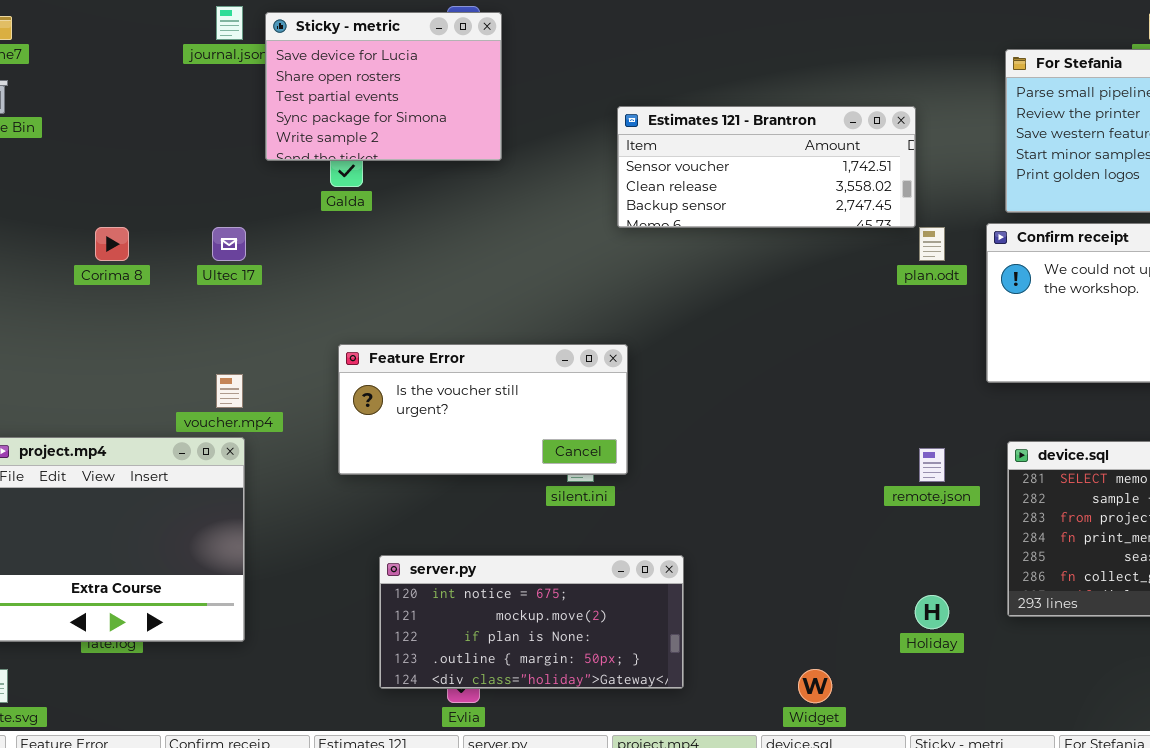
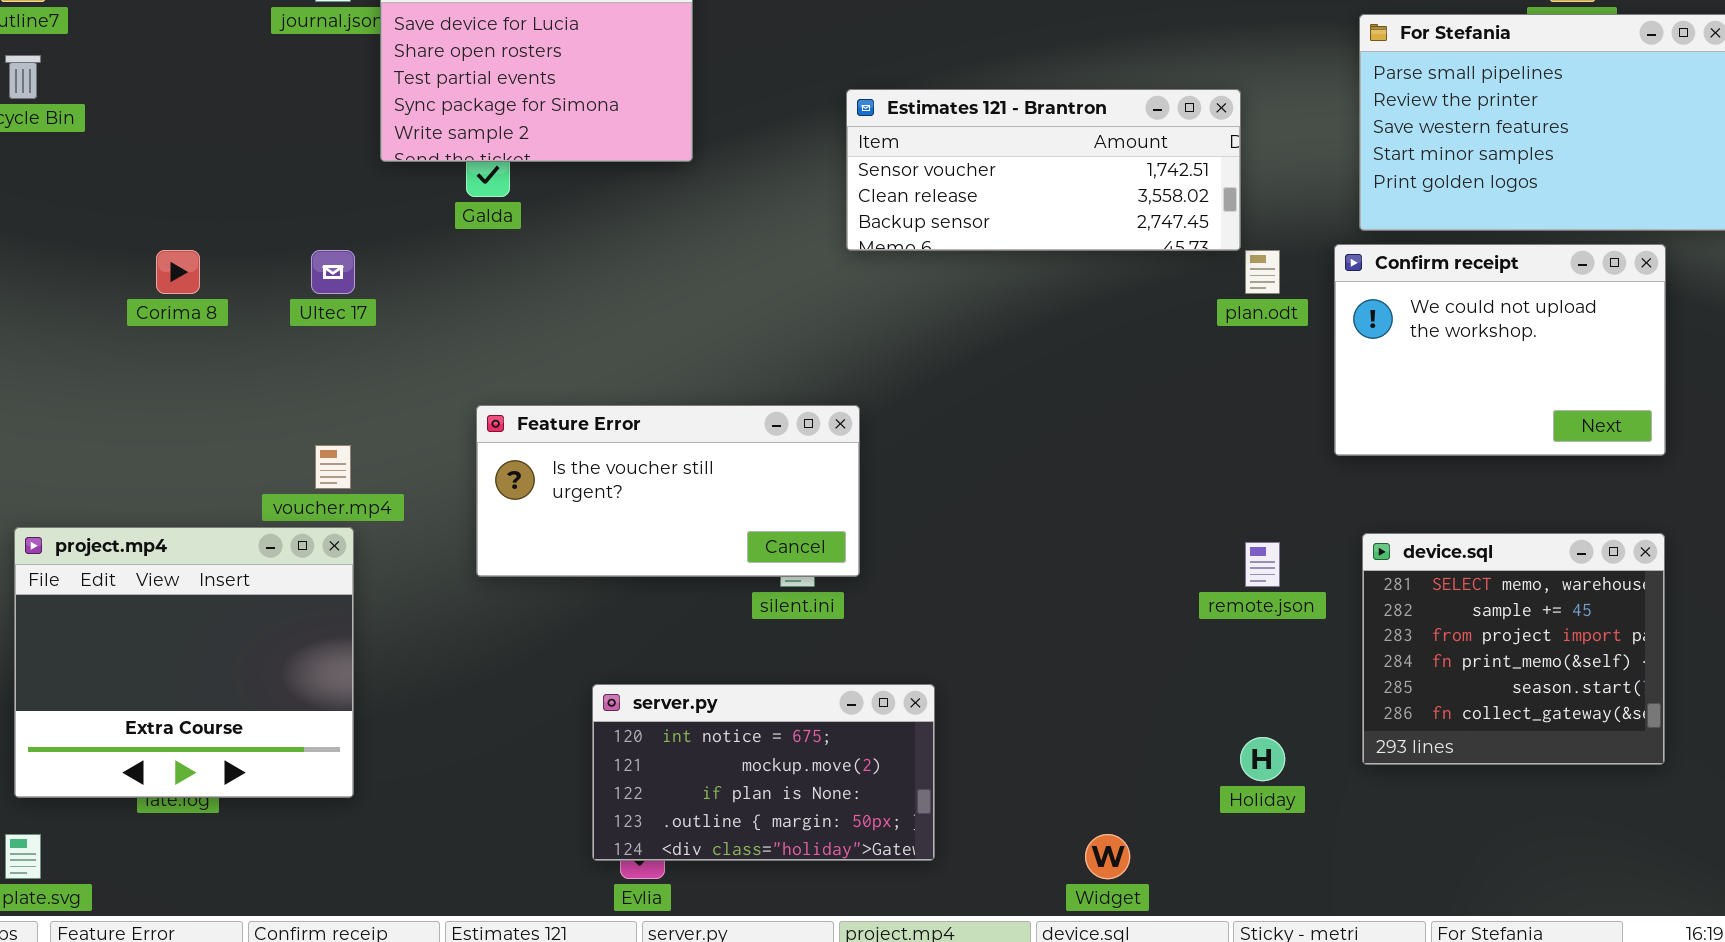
server.py: [379,555,684,689] -> [592,684,935,861], resized

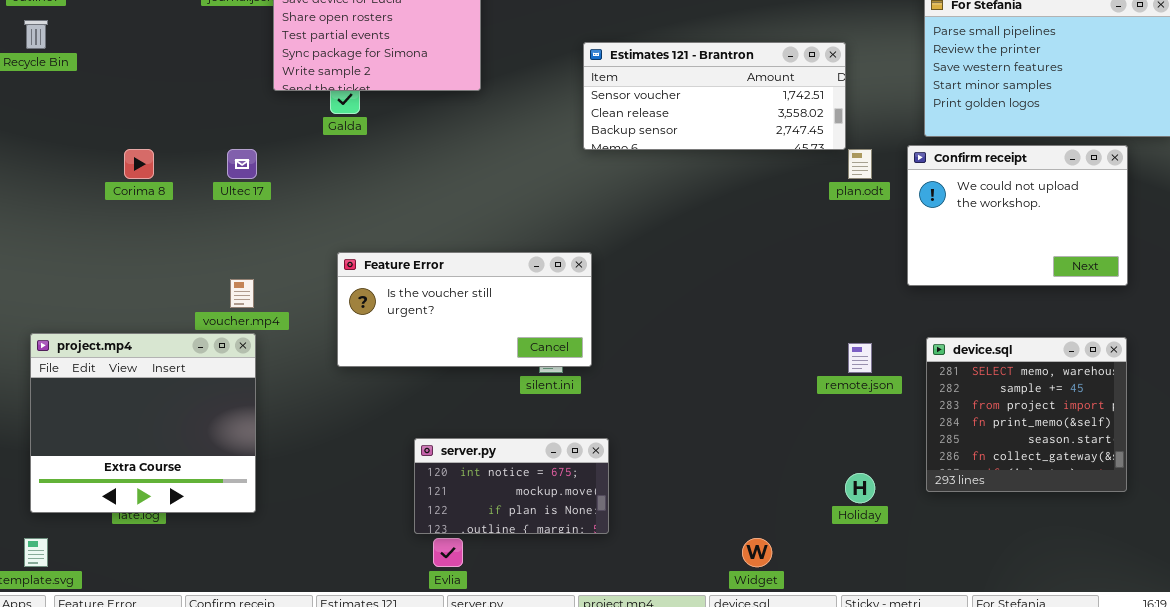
server.py: [592,684,935,861] -> [414,438,609,534], resized

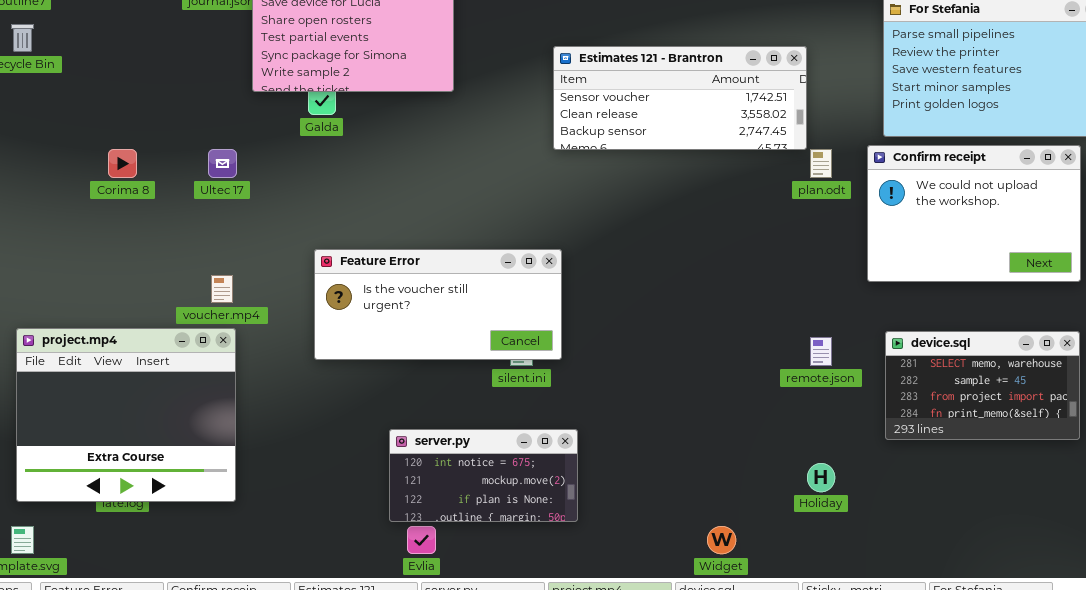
device.sql: [926,337,1127,492] -> [885,331,1080,440], resized

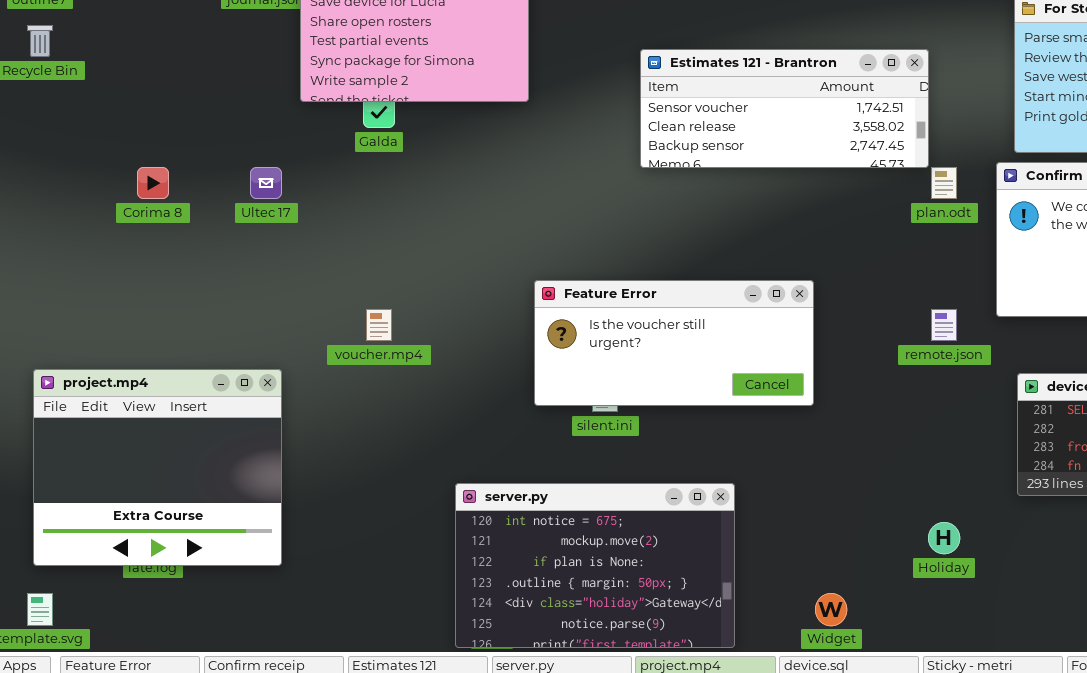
Feature Error: [314,249,562,360] -> [534,280,814,406], moved
voucher.mp4: [211,275,233,303] -> [366,309,392,341], moved
remote.json: [810,337,832,366] -> [931,309,957,341], moved
server.py: [389,429,578,522] -> [455,483,735,648], resized

